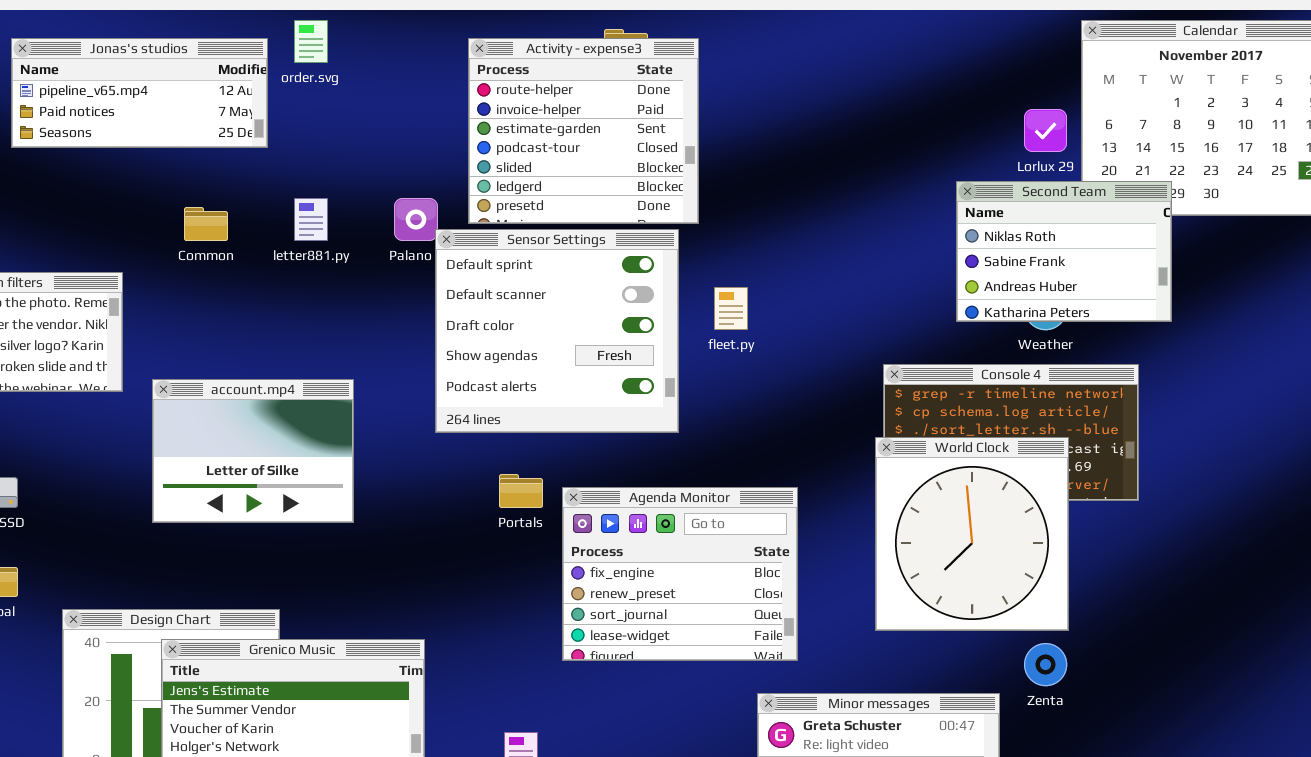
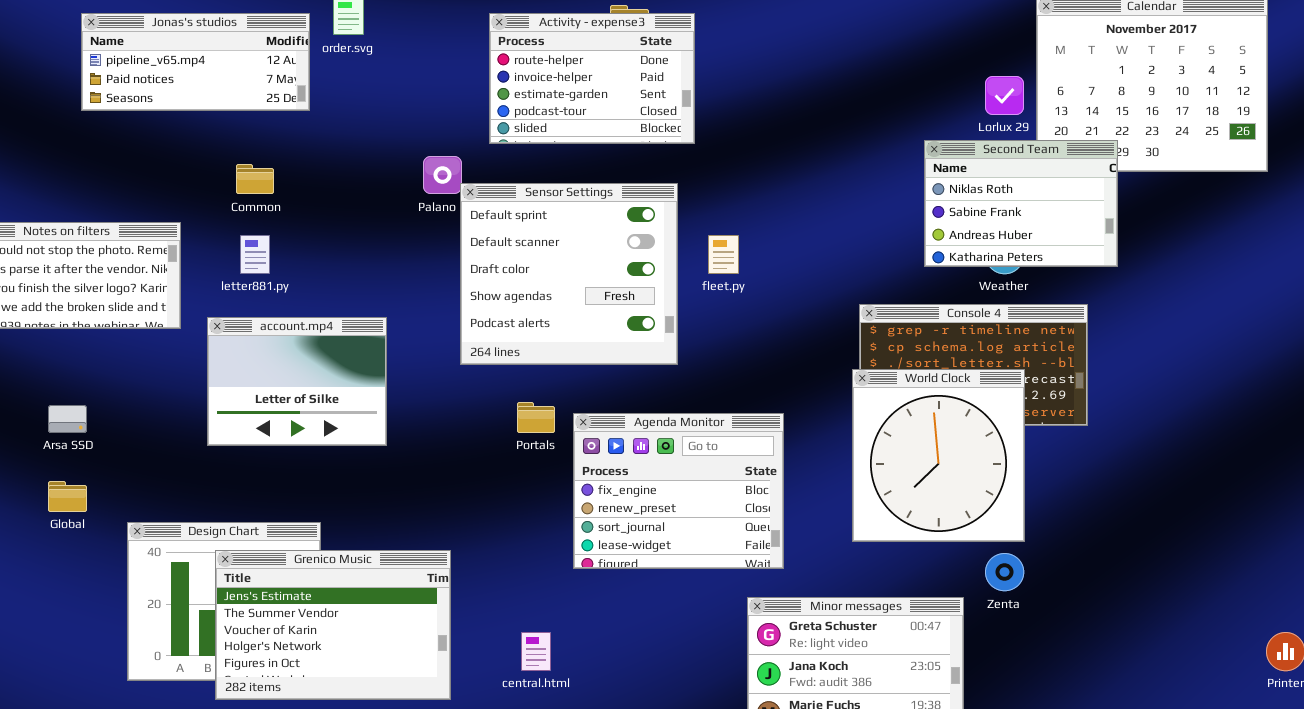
Activity - expense3: [468,38,699,224] -> [489,13,695,144], resized
letter881.py: [294,198,328,241] -> [240,235,270,274], moved

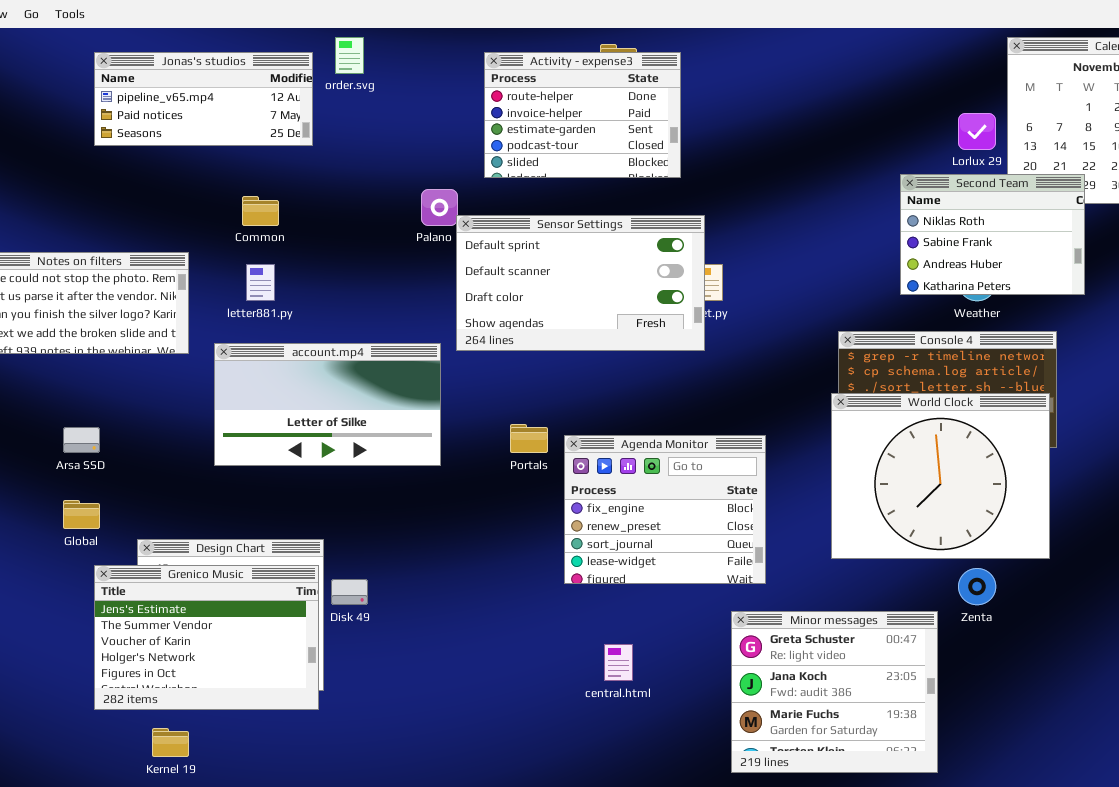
Sensor Settings: [460,183,678,365] -> [456,215,705,351], resized
account.mp4: [207,317,387,446] -> [214,343,441,466], resized
World Clock: [852,369,1025,542] -> [831,393,1050,559], resized
Grenico Music: [215,550,451,700] -> [94,565,319,710], moved
central.html: [521,632,551,671] -> [604,644,633,681], moved

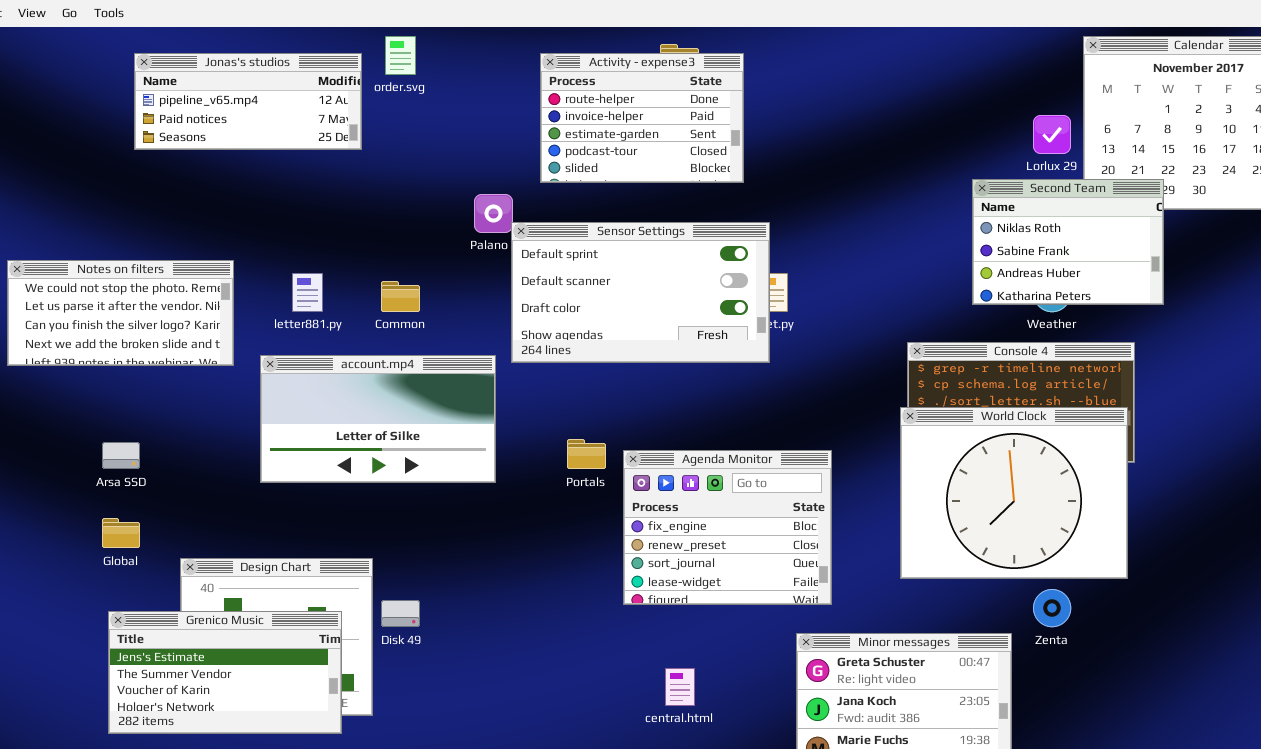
Common: [242,196,279,226] -> [381,281,420,312], moved
Grenico Music: [94,565,319,710] -> [108,611,342,734], moved, resized

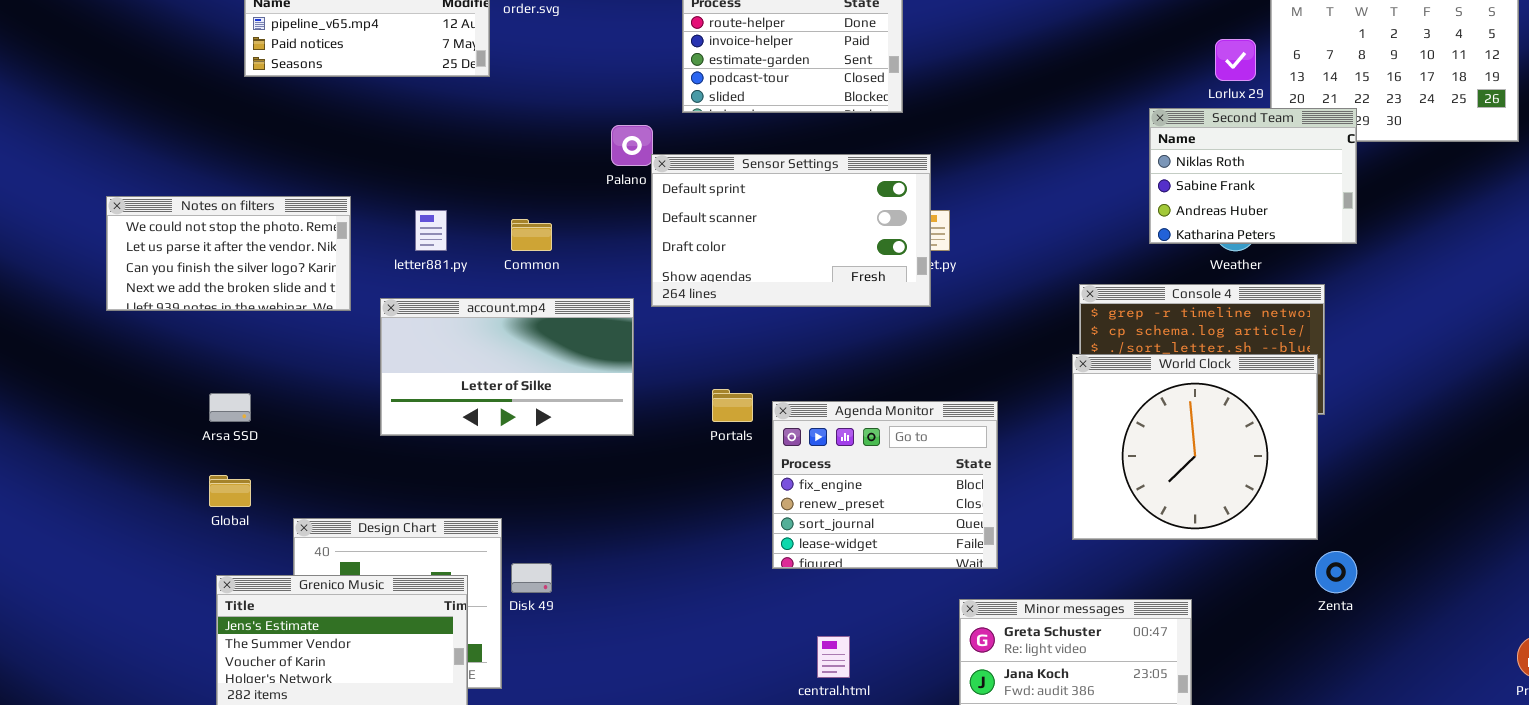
Zenta: [1033,589,1071,627] -> [1315,551,1357,593], moved

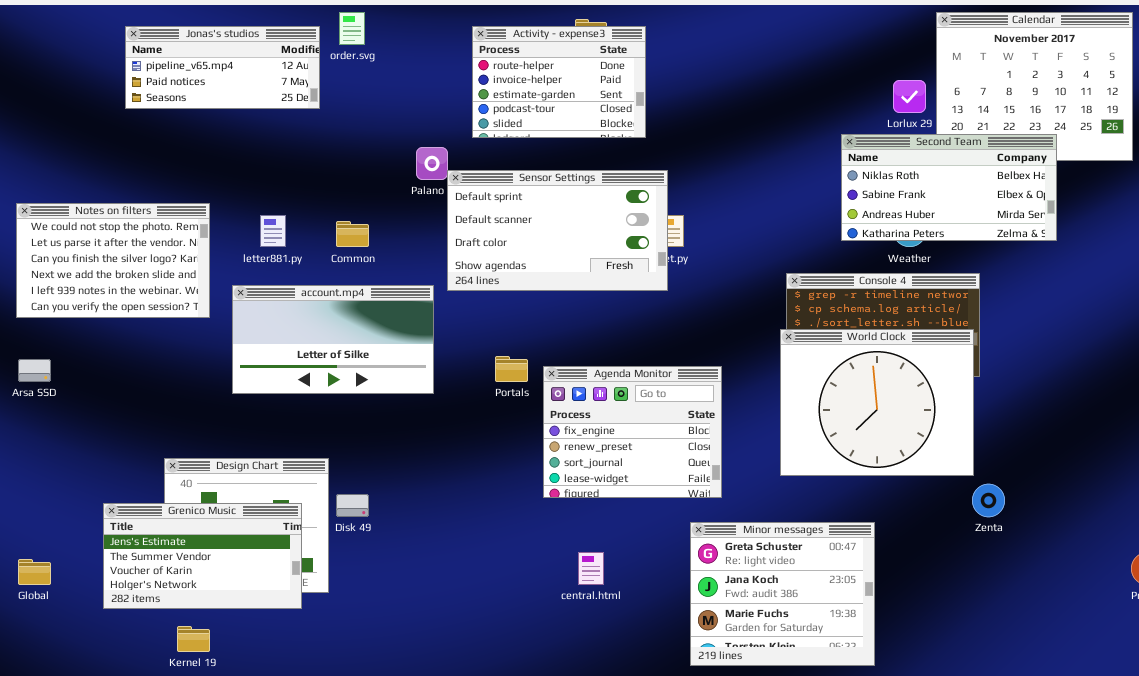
Second Team: [1149,108,1357,244] -> [841,134,1057,241], resized
Notes on filters: [106,196,351,311] -> [16,203,210,318], resized
Arsa SSD: [209,393,251,422] -> [18,359,51,382], moved
Global: [209,475,251,507] -> [18,559,51,585], moved

